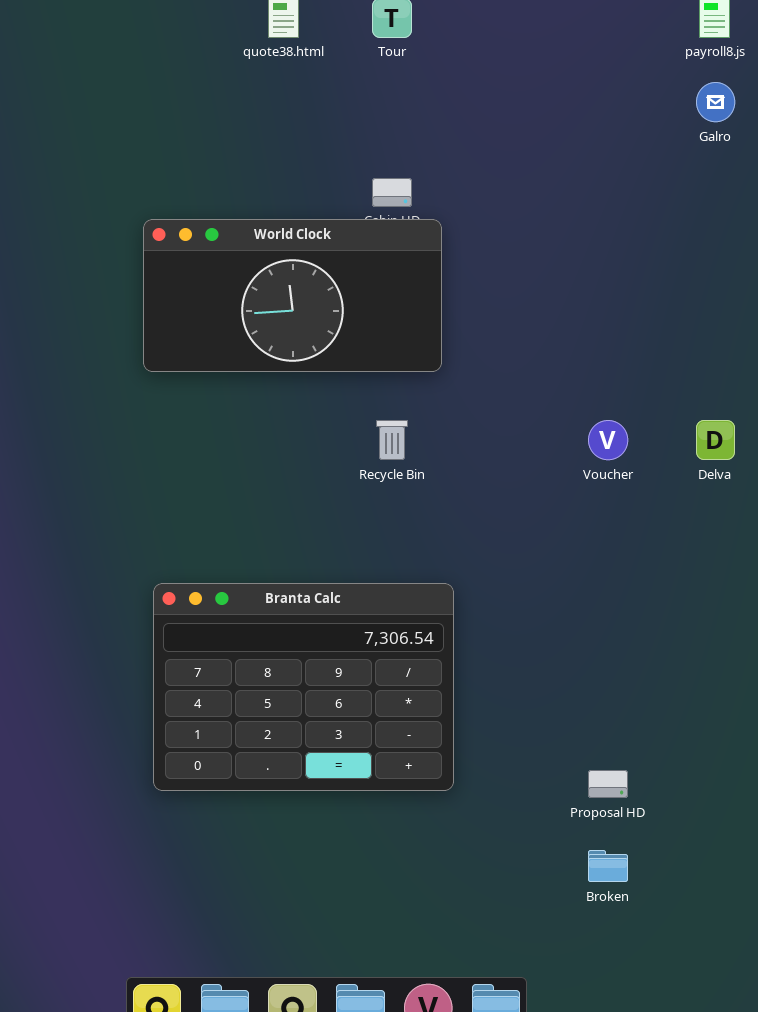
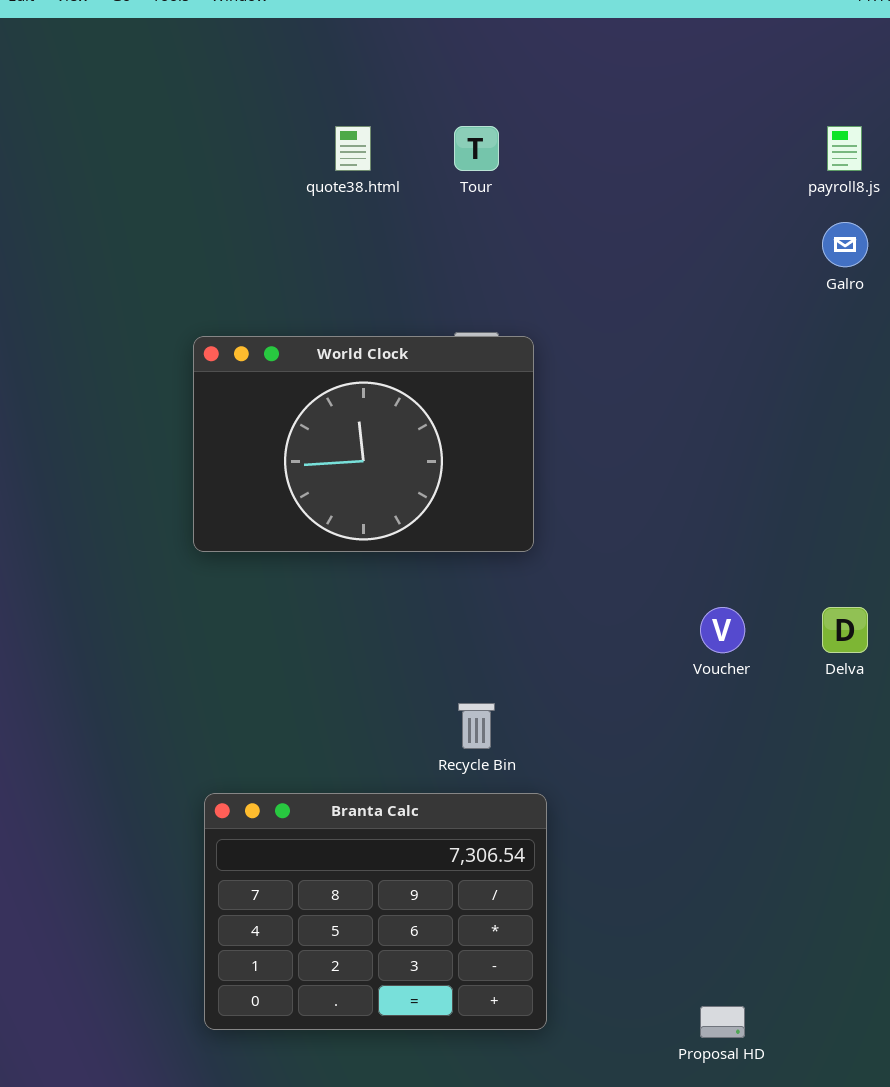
World Clock: [143,219,442,372] -> [193,336,534,552], resized
Recycle Bin: [376,420,408,460] -> [458,703,495,749], moved

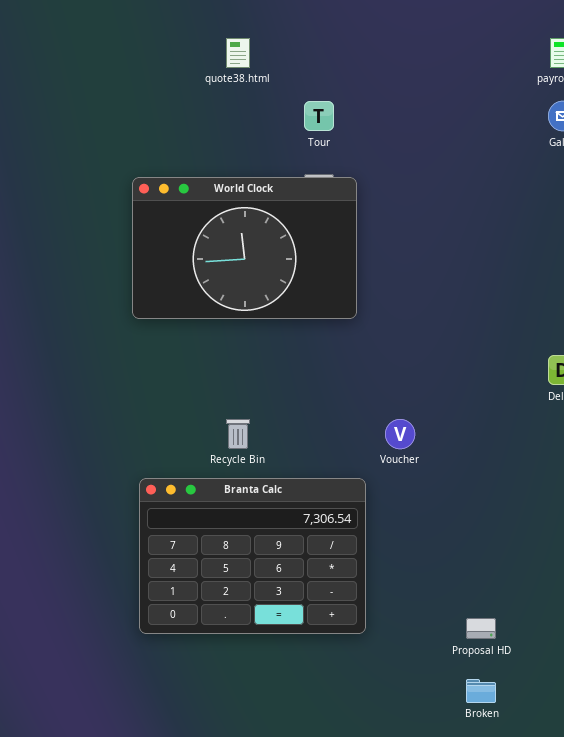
Tour: [454,126,499,171] -> [304,101,334,131], moved
Voucher: [700,607,745,653] -> [385,419,415,449], moved
Recycle Bin: [458,703,495,749] -> [226,419,250,449], moved

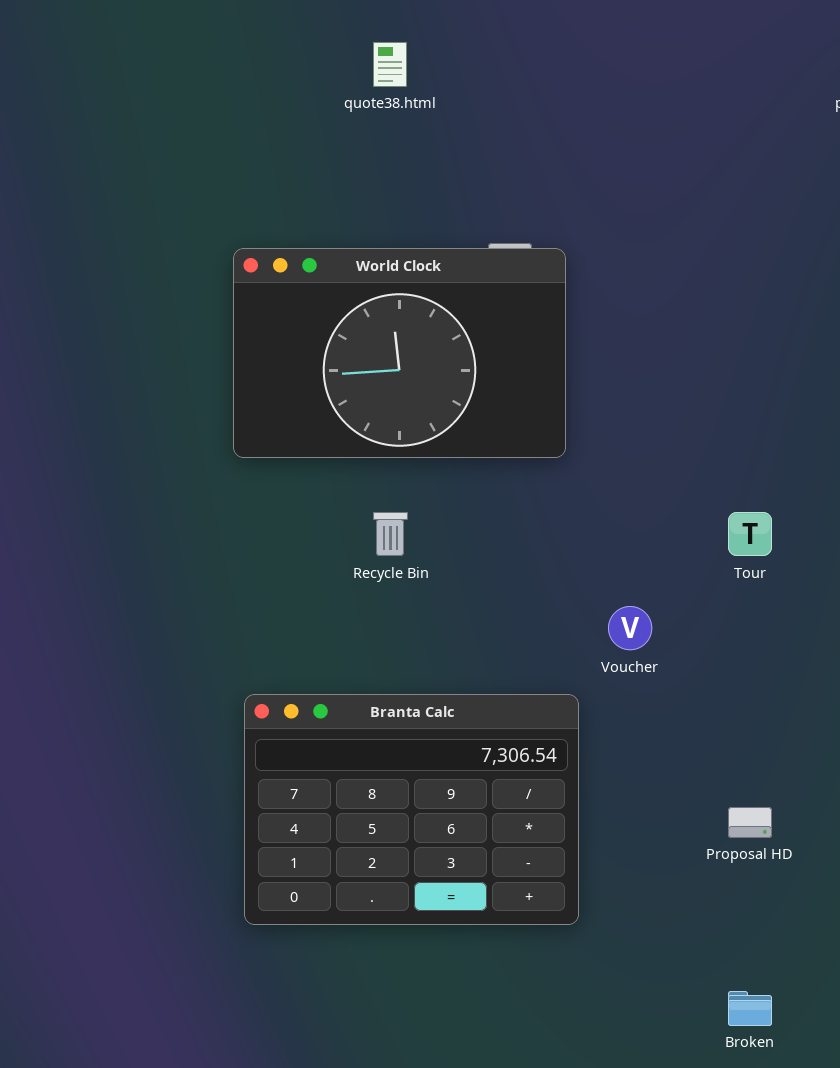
Tour: [304,101,334,131] -> [728,512,772,556], moved
Recycle Bin: [226,419,250,449] -> [373,512,408,556], moved
Proposal HD: [466,618,496,639] -> [728,807,772,838], moved

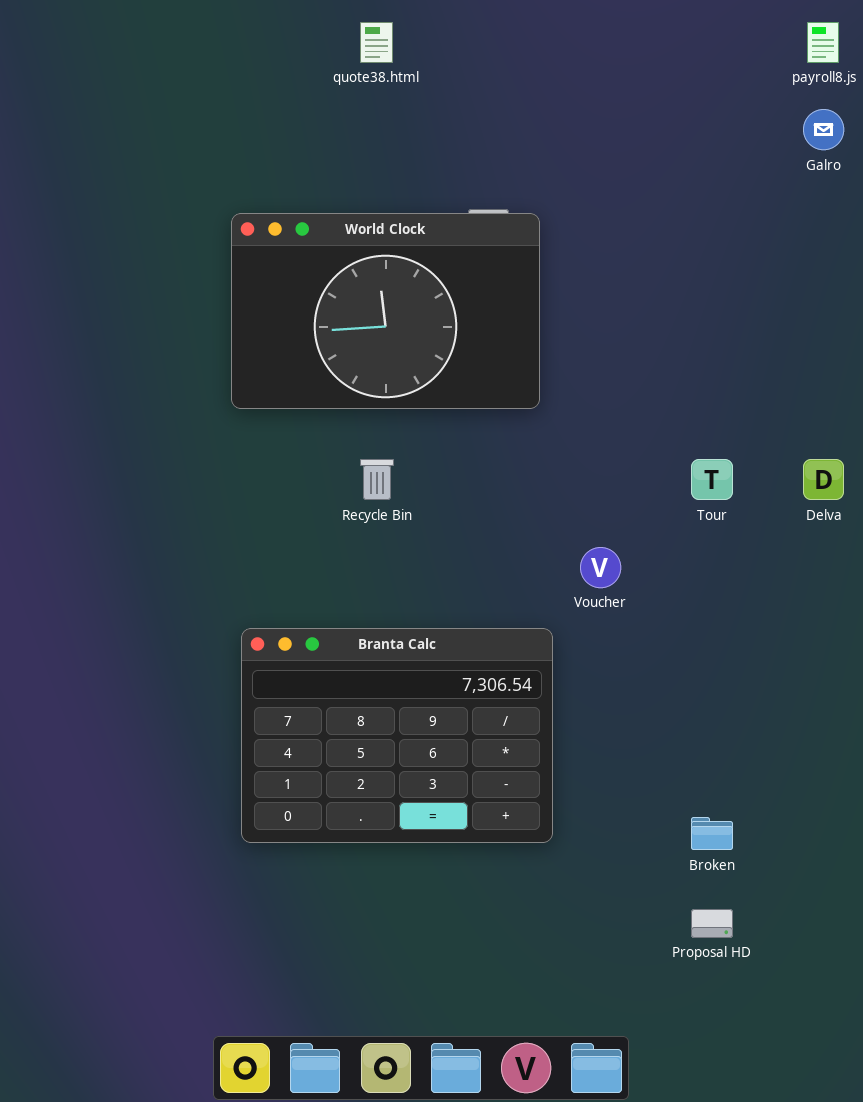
Proposal HD: [728,807,772,838] -> [691,909,733,938], moved
Broken: [728,991,772,1026] -> [691,817,733,850], moved

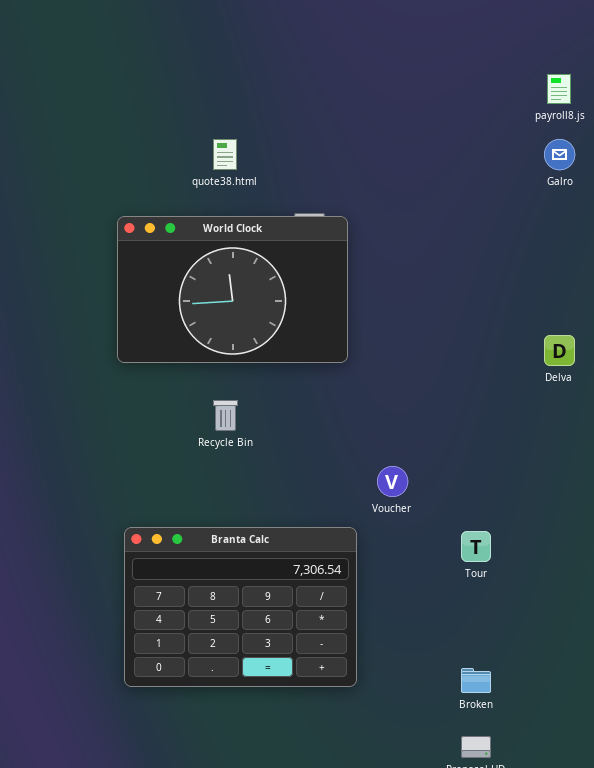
quote38.html: [360,22,393,63] -> [213,139,237,170], moved
Tour: [691,459,733,500] -> [461,531,491,562], moved
Delva: [803,459,844,500] -> [544,335,575,366], moved

